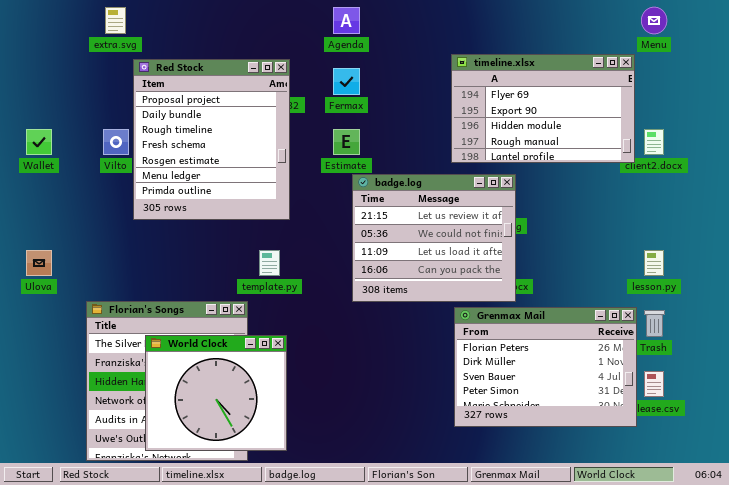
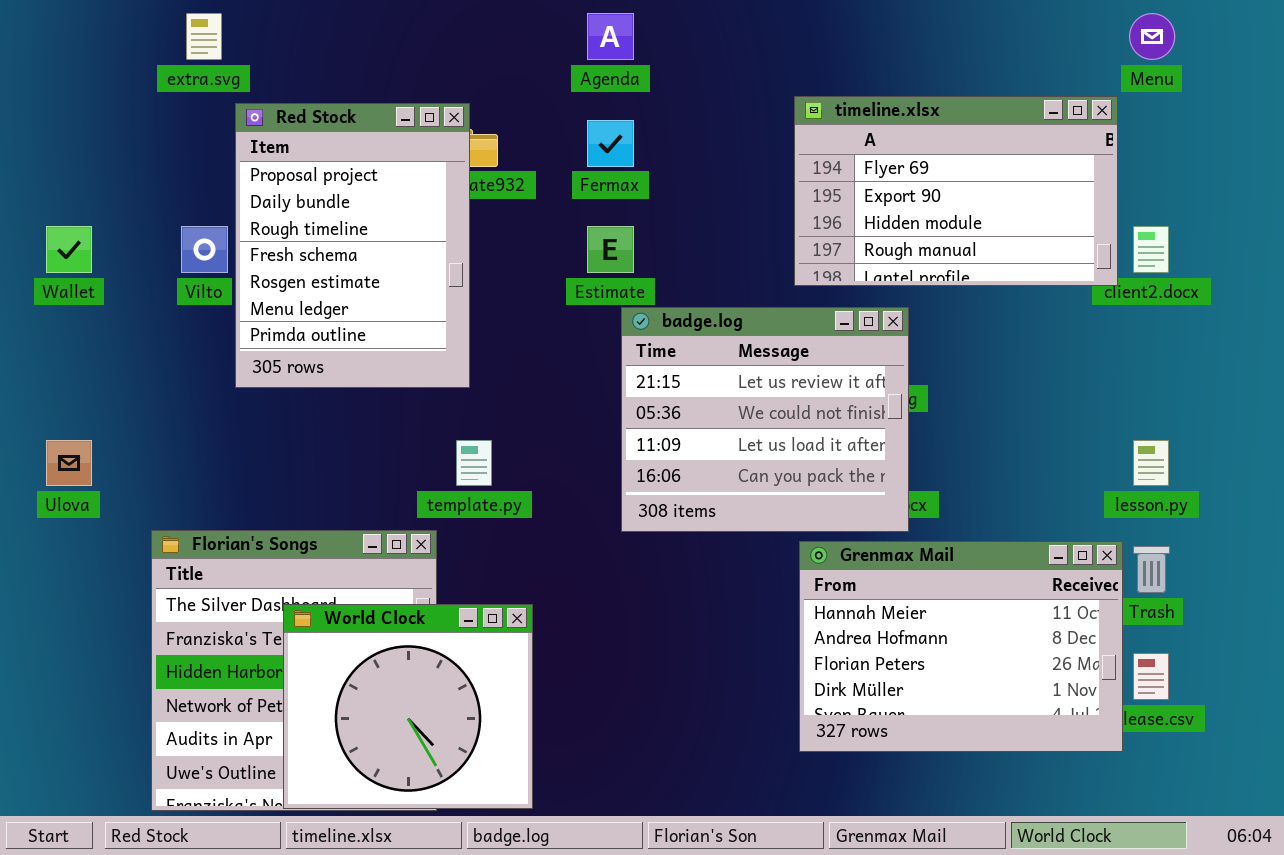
Red Stock: [133,59,290,220] -> [235,103,470,388], resized
Grenmax Mail: [454,307,637,427] -> [799,541,1123,752], scrolled up 2 rows
World Clock: [145,335,287,451] -> [283,604,533,809], moved

